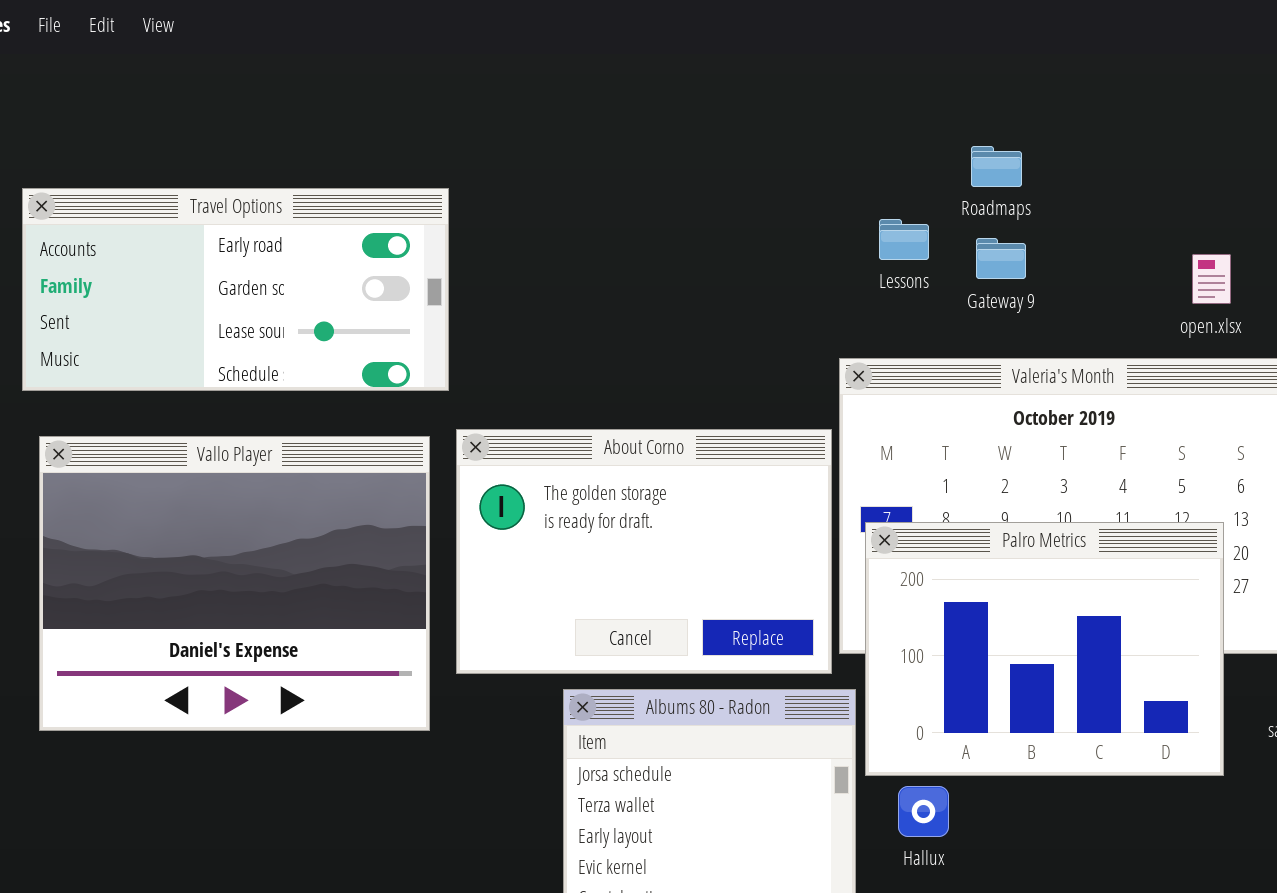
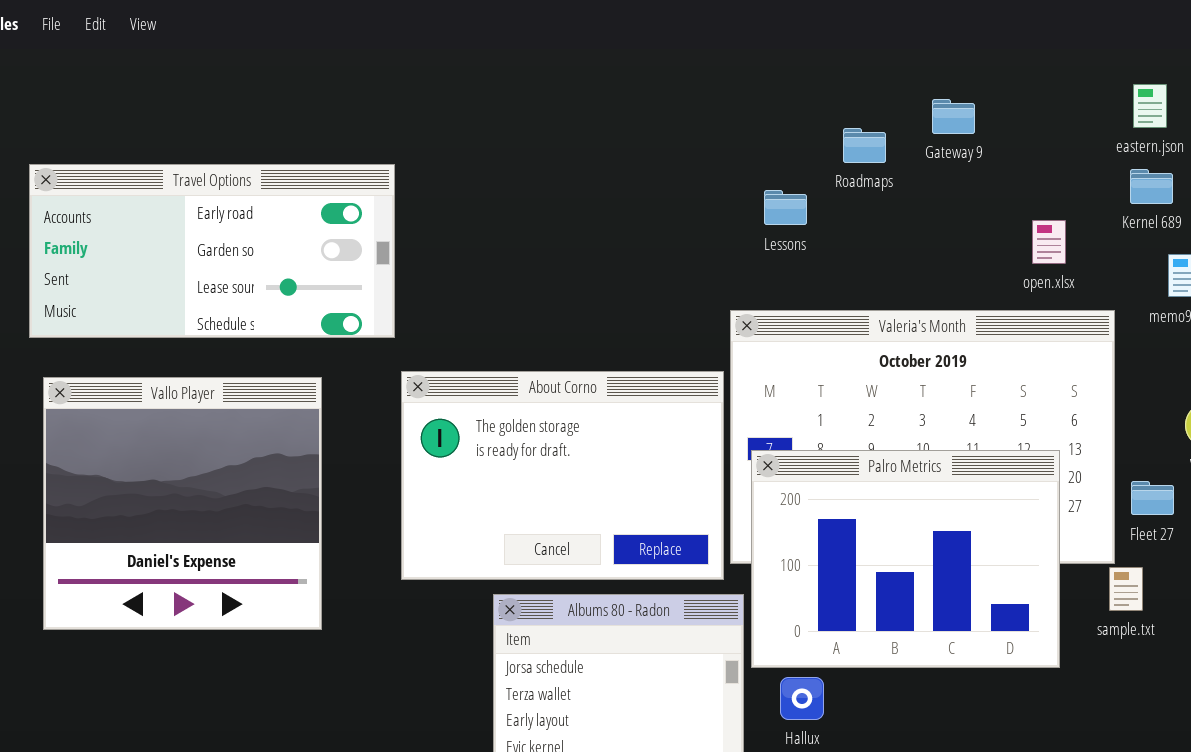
Gateway 9: [976,238,1026,279] -> [932,99,975,134], moved
Vallo Player: [39,436,430,731] -> [43,377,322,630], resized

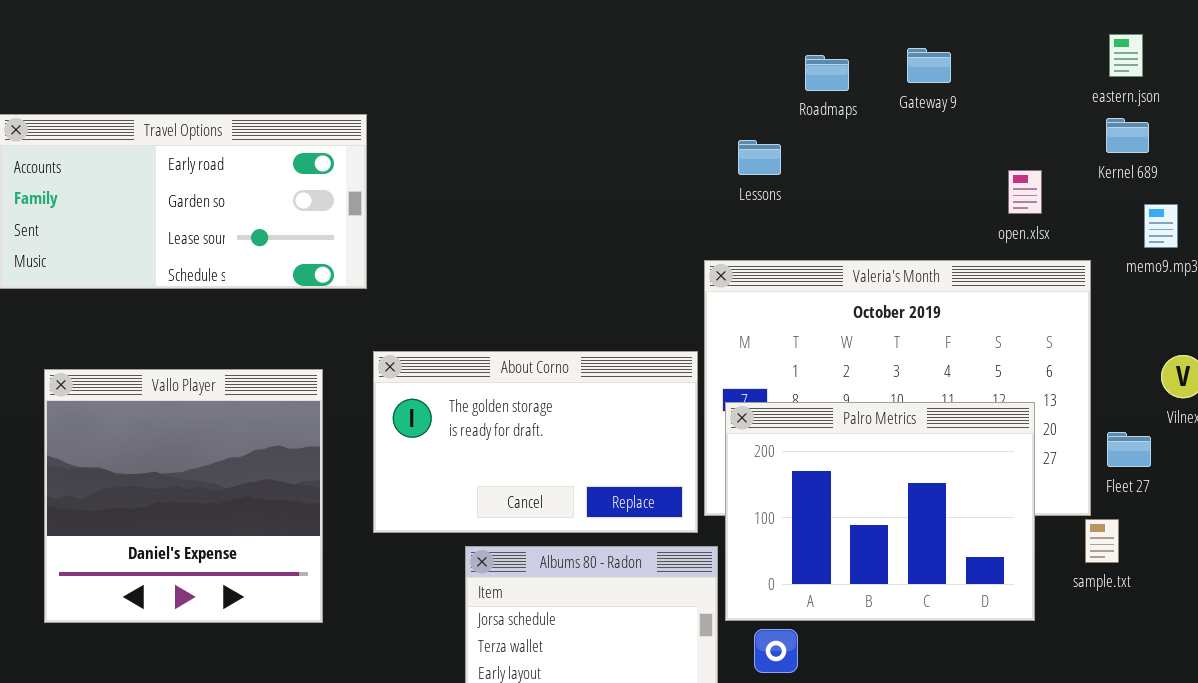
Roadmaps: [843,128,886,163] -> [805,55,849,91], moved
About Corno: [401,371,724,580] -> [373,351,698,533], resized
Vallo Player: [43,377,322,630] -> [44,369,323,623], moved

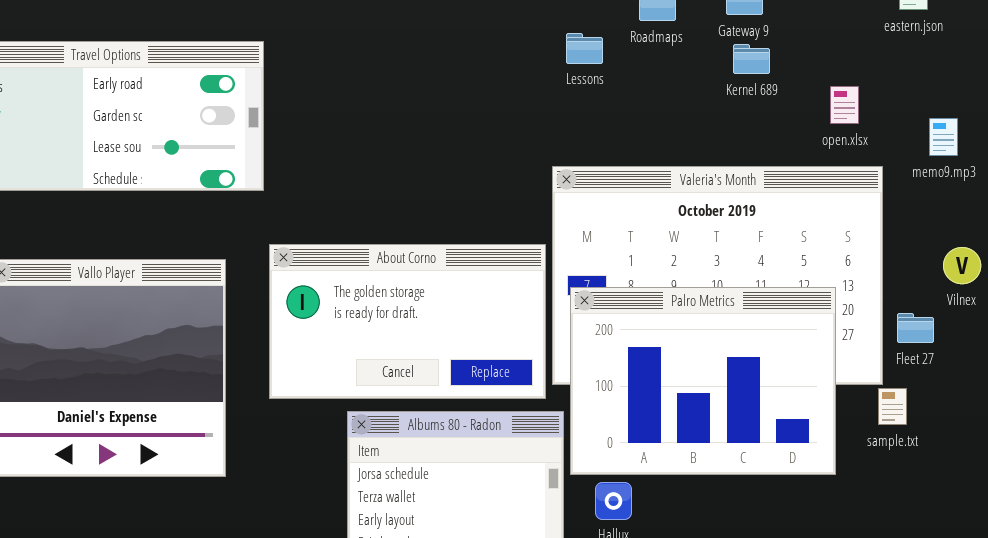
Kernel 689: [1106,118,1149,153] -> [733,44,770,74], moved
Lessons: [738,140,781,175] -> [566,33,603,64], moved
open.xlsx: [1008,170,1042,214] -> [830,86,859,124], moved

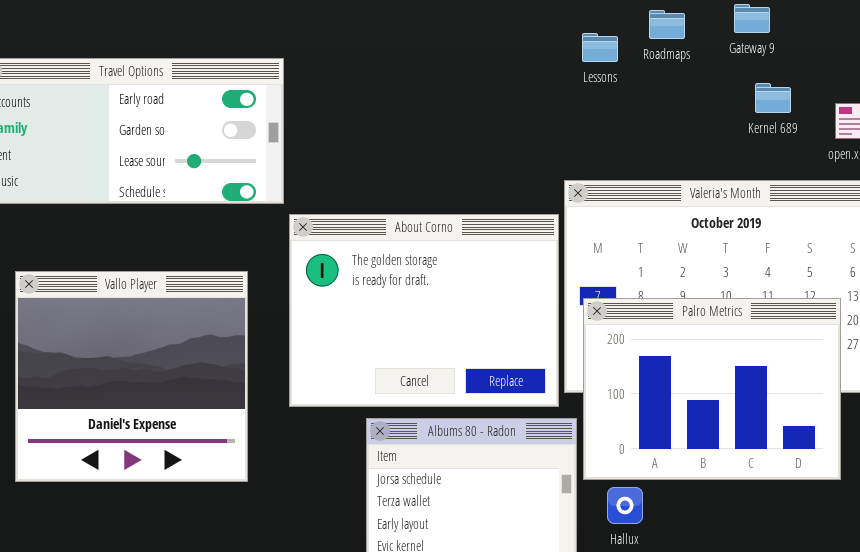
Lessons: [566,33,603,64] -> [582,33,618,62], moved
Kernel 689: [733,44,770,74] -> [755,83,791,113], moved
About Corno: [269,244,546,399] -> [289,214,559,407], resized

